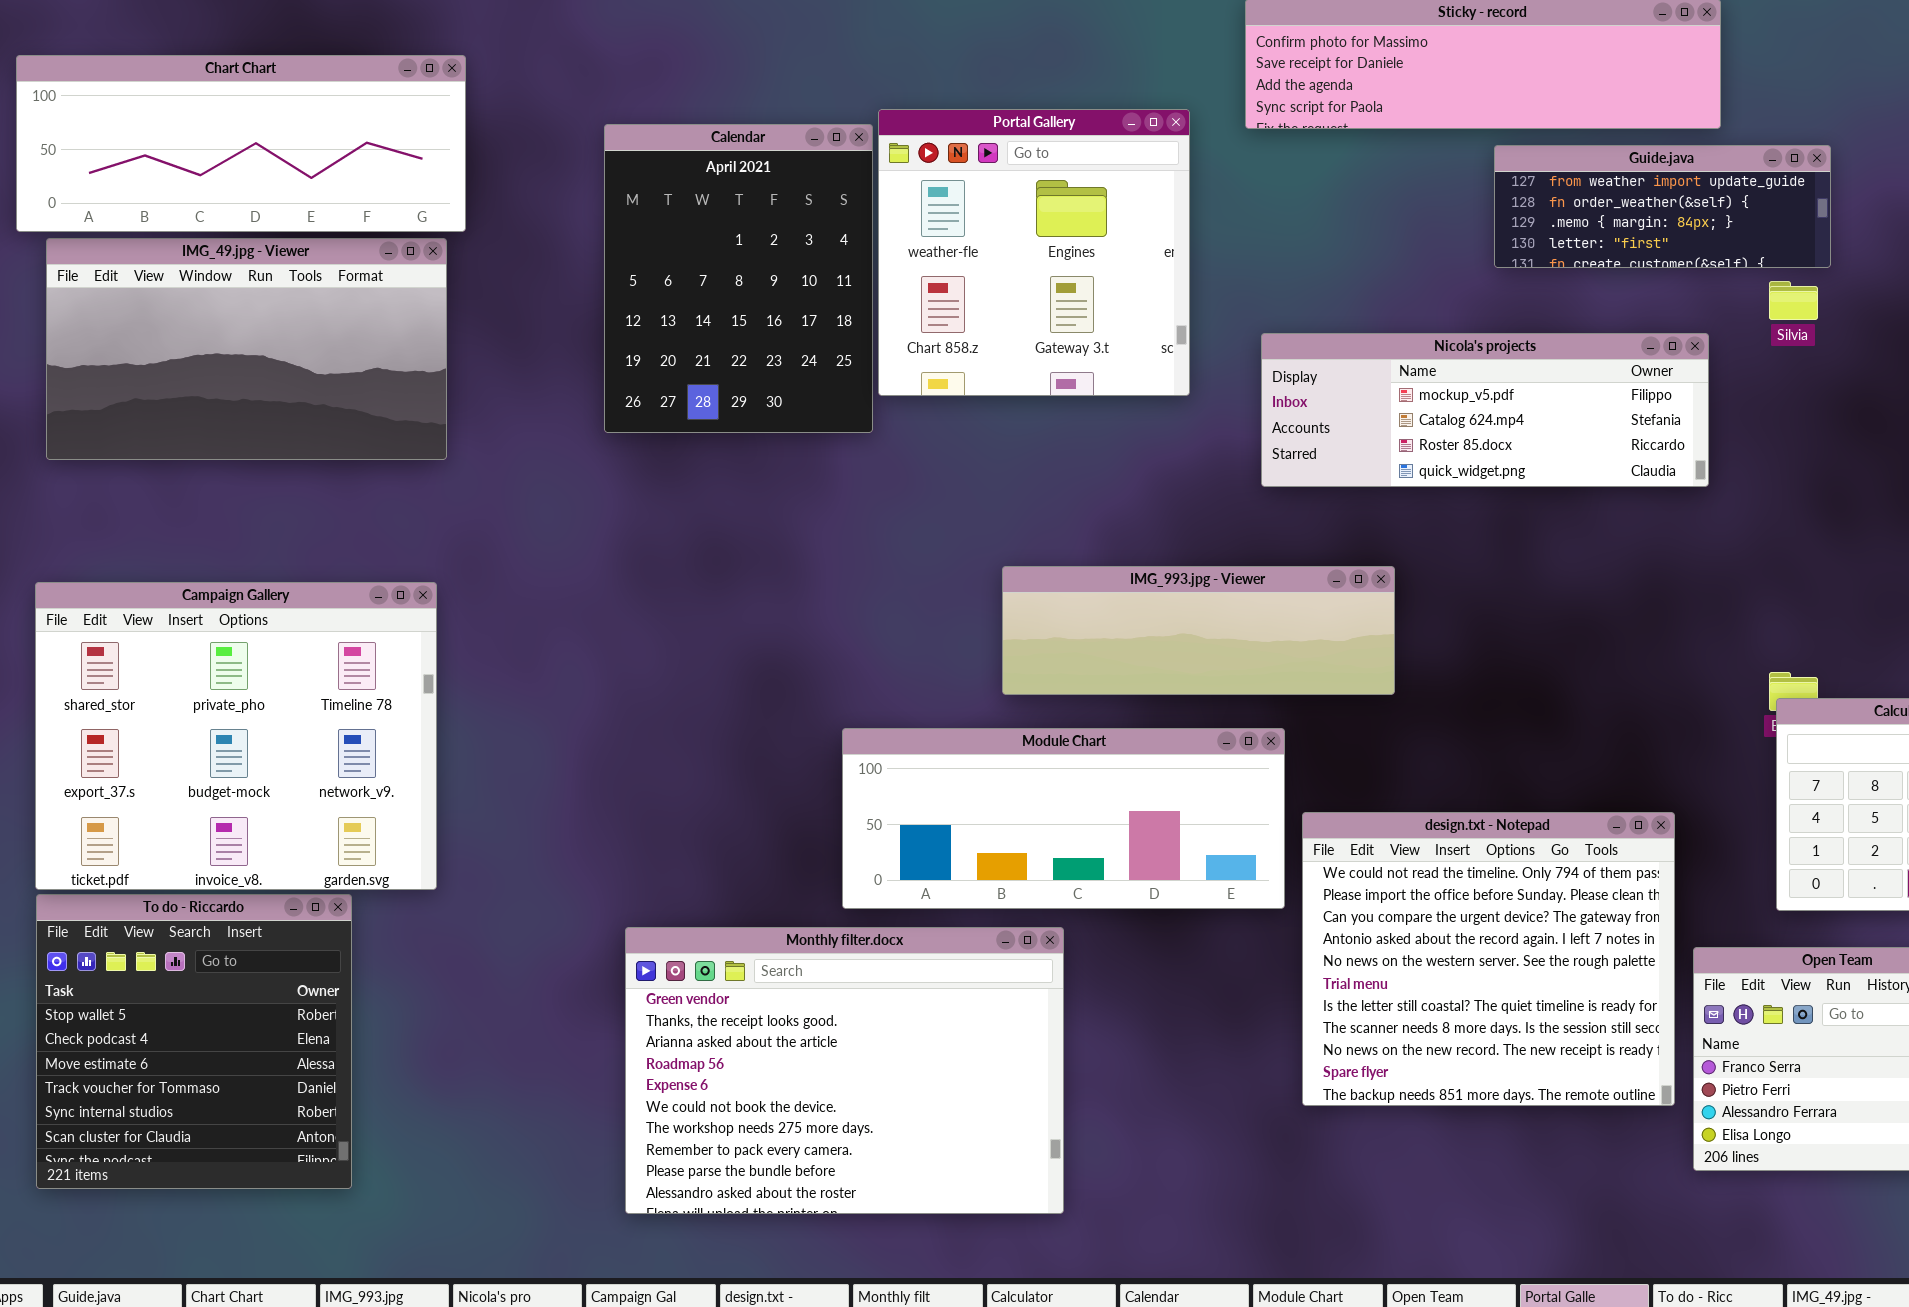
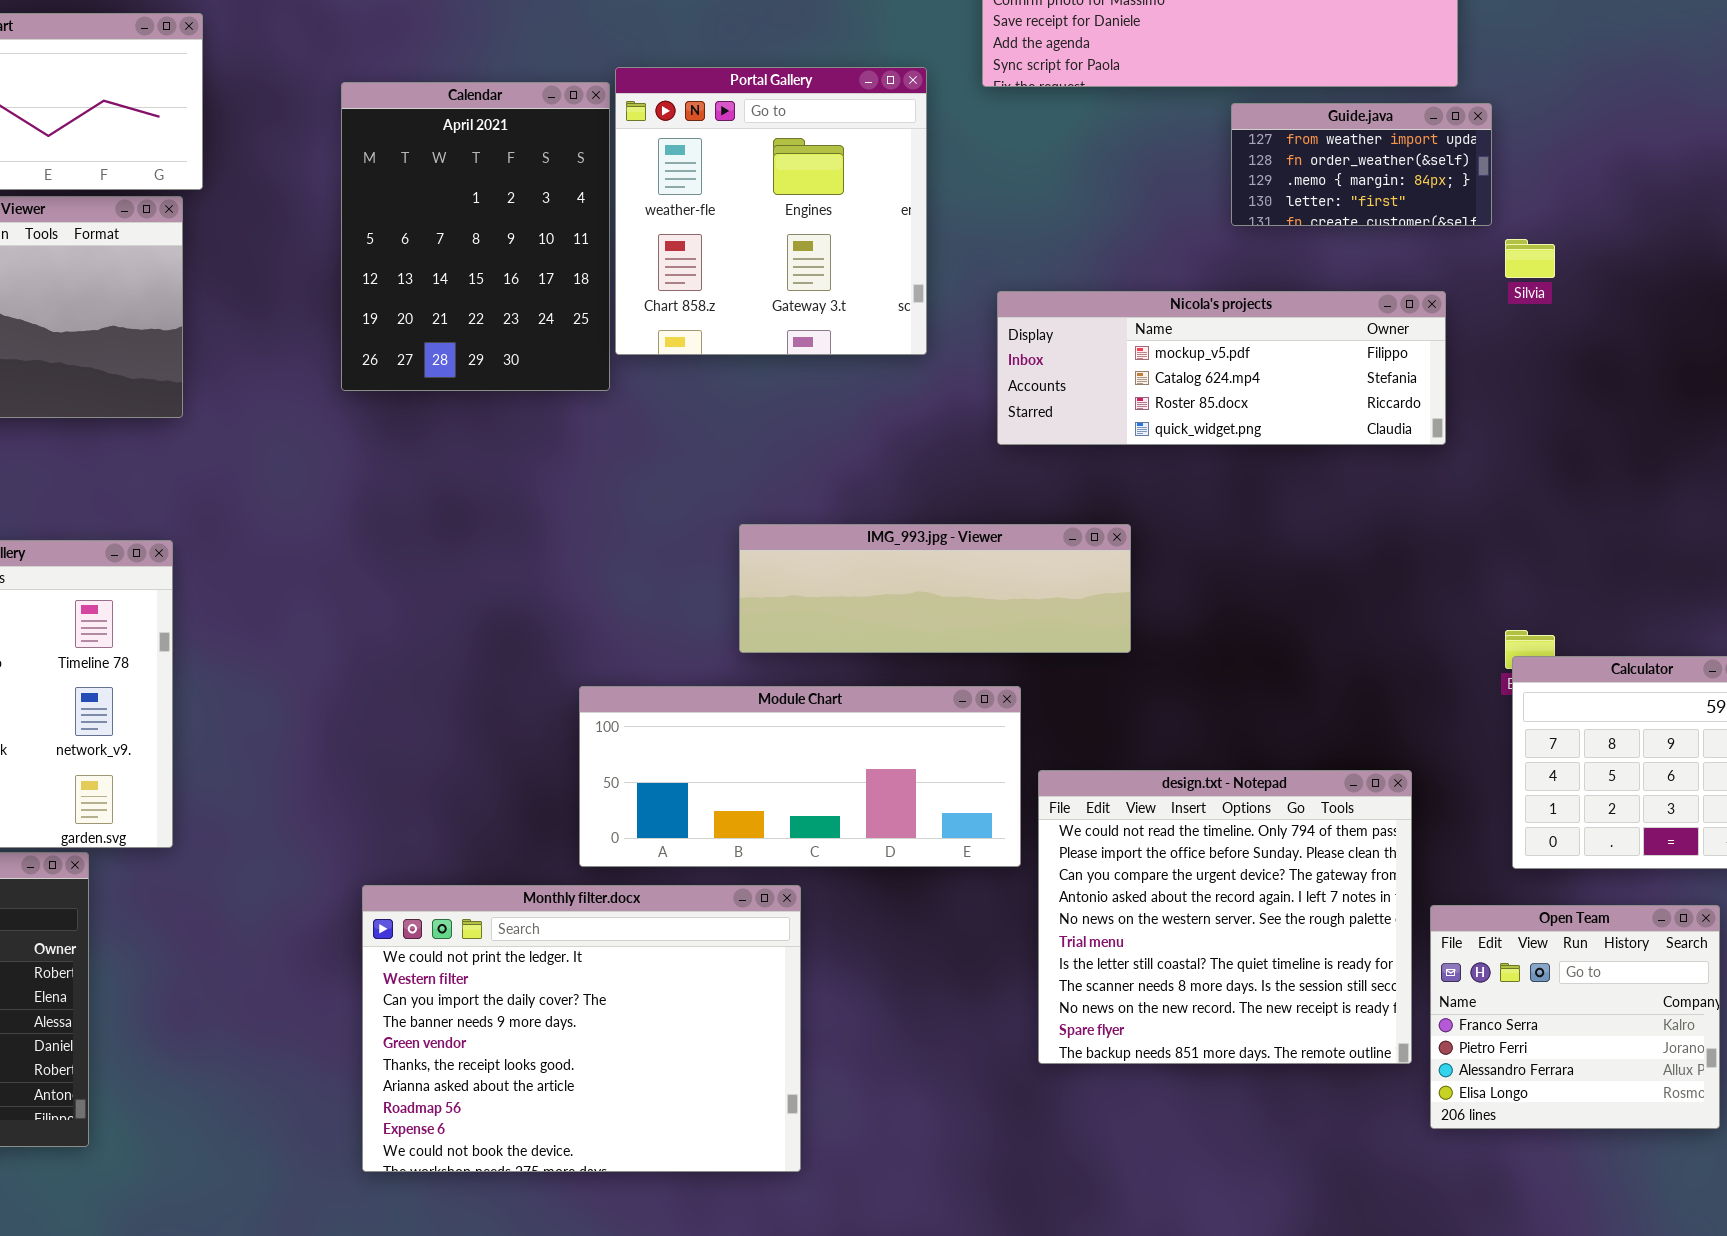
Guide.java: [1494,145,1831,268] -> [1231,103,1492,226], resized
Monthly filter.docx: [625,927,1064,1214] -> [362,885,801,1172], scrolled up 4 rows

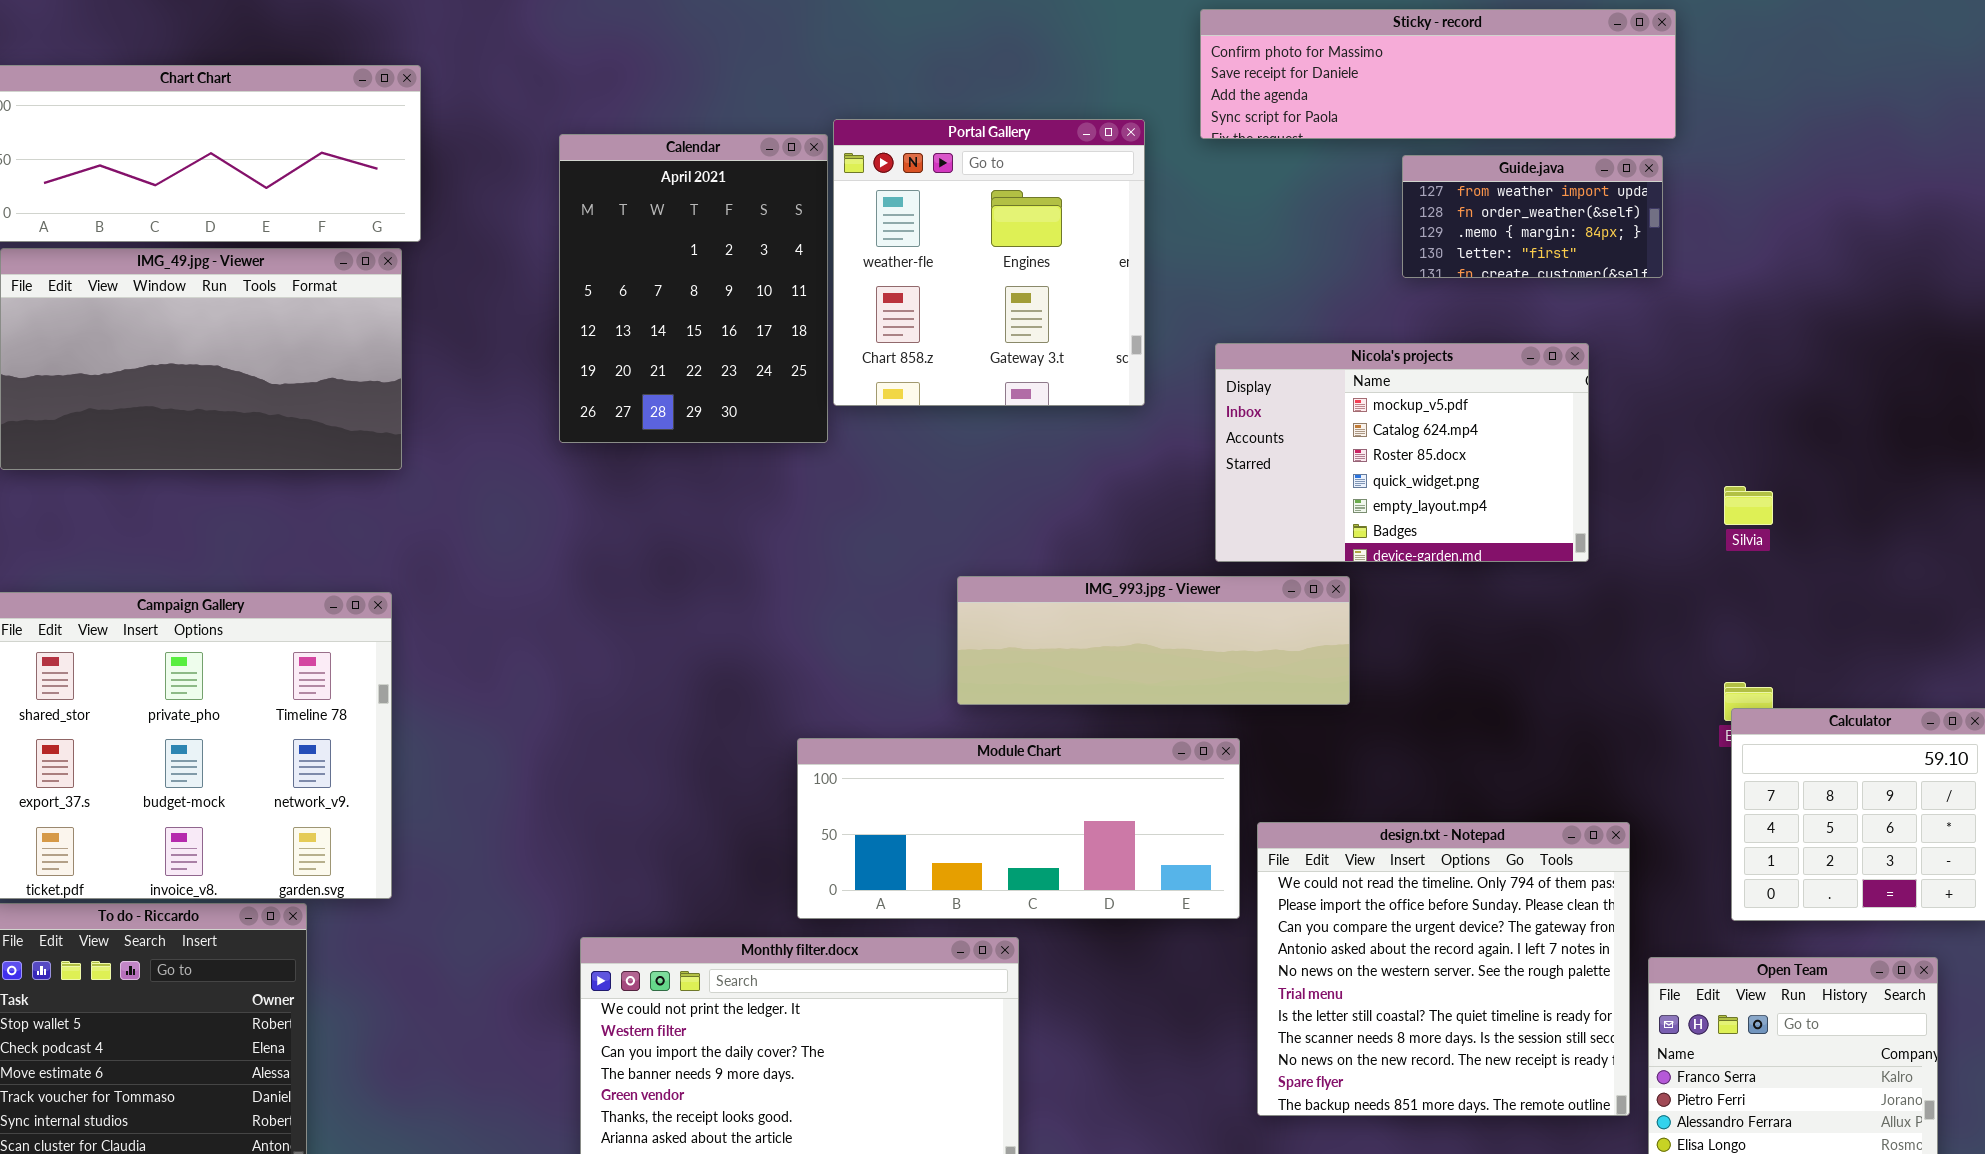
Guide.java: [1231,103,1492,226] -> [1402,155,1663,278], moved
Silvia: [1505,239,1555,278] -> [1724,486,1773,525], moved
Nicola's projects: [997,291,1446,445] -> [1215,343,1589,562], resized

